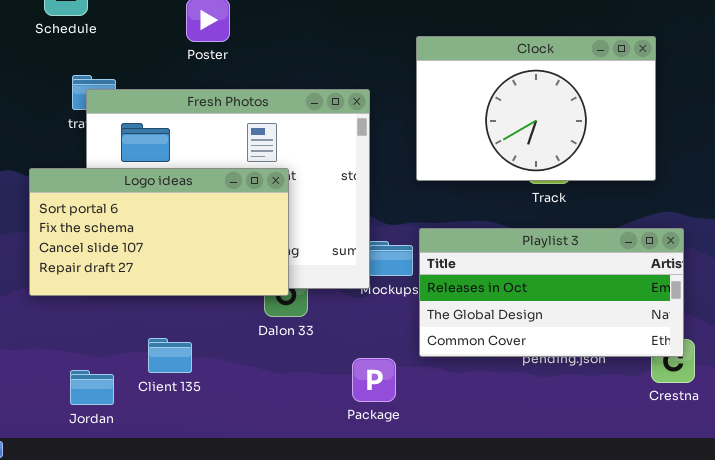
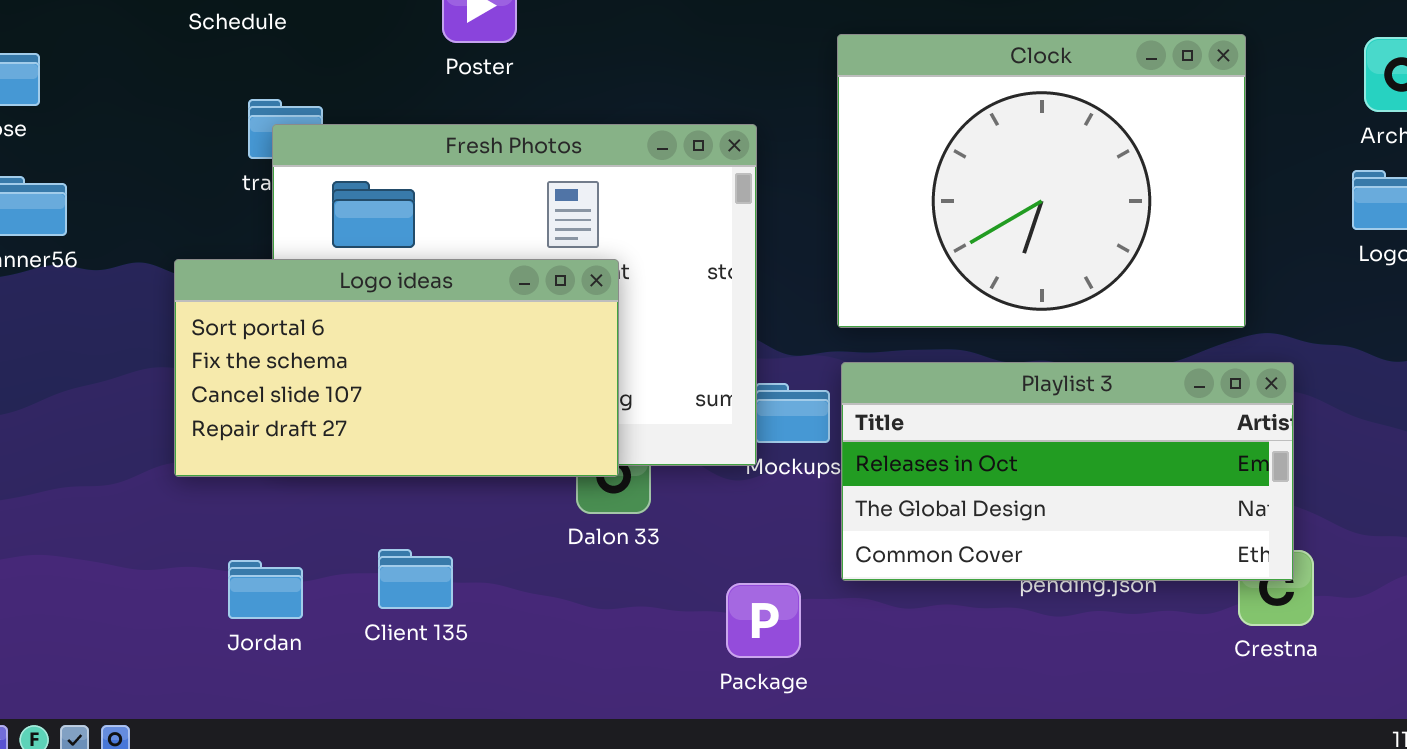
Clock: [416,36,656,181] -> [837,34,1246,328], resized
Jordan: [70,370,114,405] -> [228,560,303,619], moved

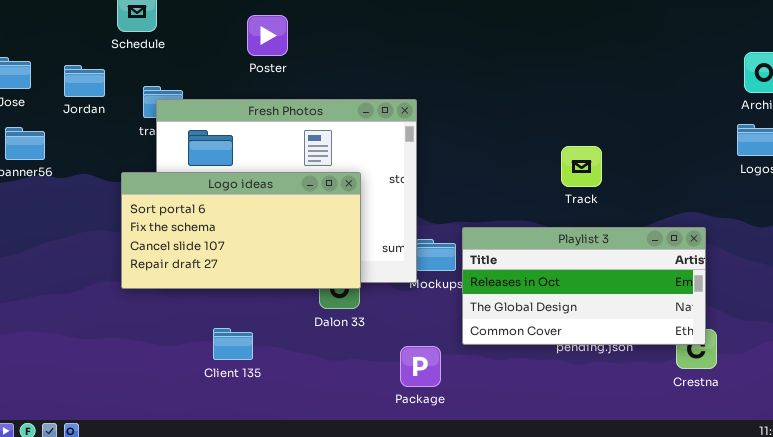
Clock: [837,34,1246,328] -> none, closed
Logo ideas: [174,259,619,477] -> [121,172,361,289], moved
Jordan: [228,560,303,619] -> [64,65,105,97], moved

